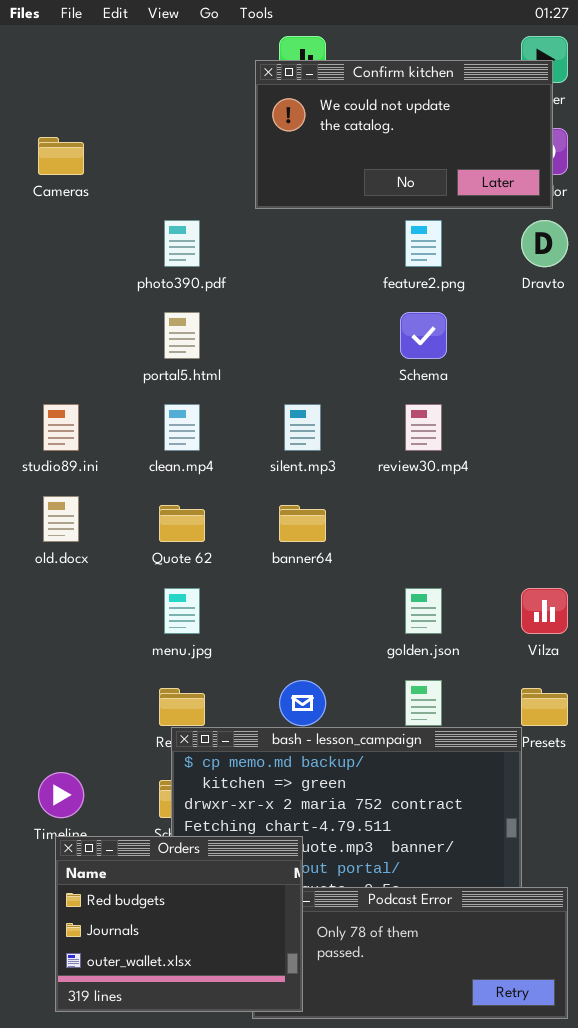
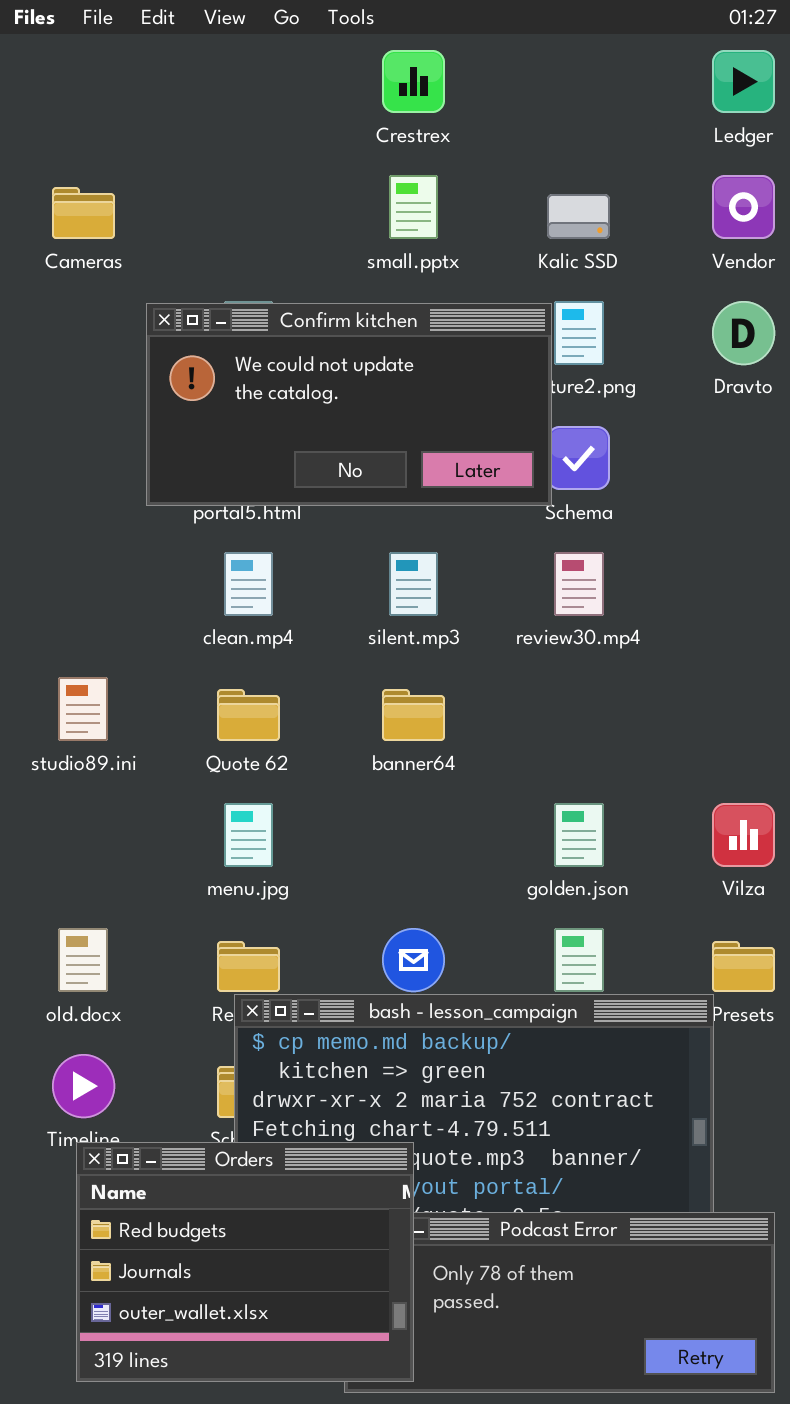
Confirm kitchen: [255,60,553,209] -> [146,303,552,506], moved
studio89.ini: [43,404,79,451] -> [58,677,108,741], moved
old.docx: [43,496,79,542] -> [58,928,108,992], moved

